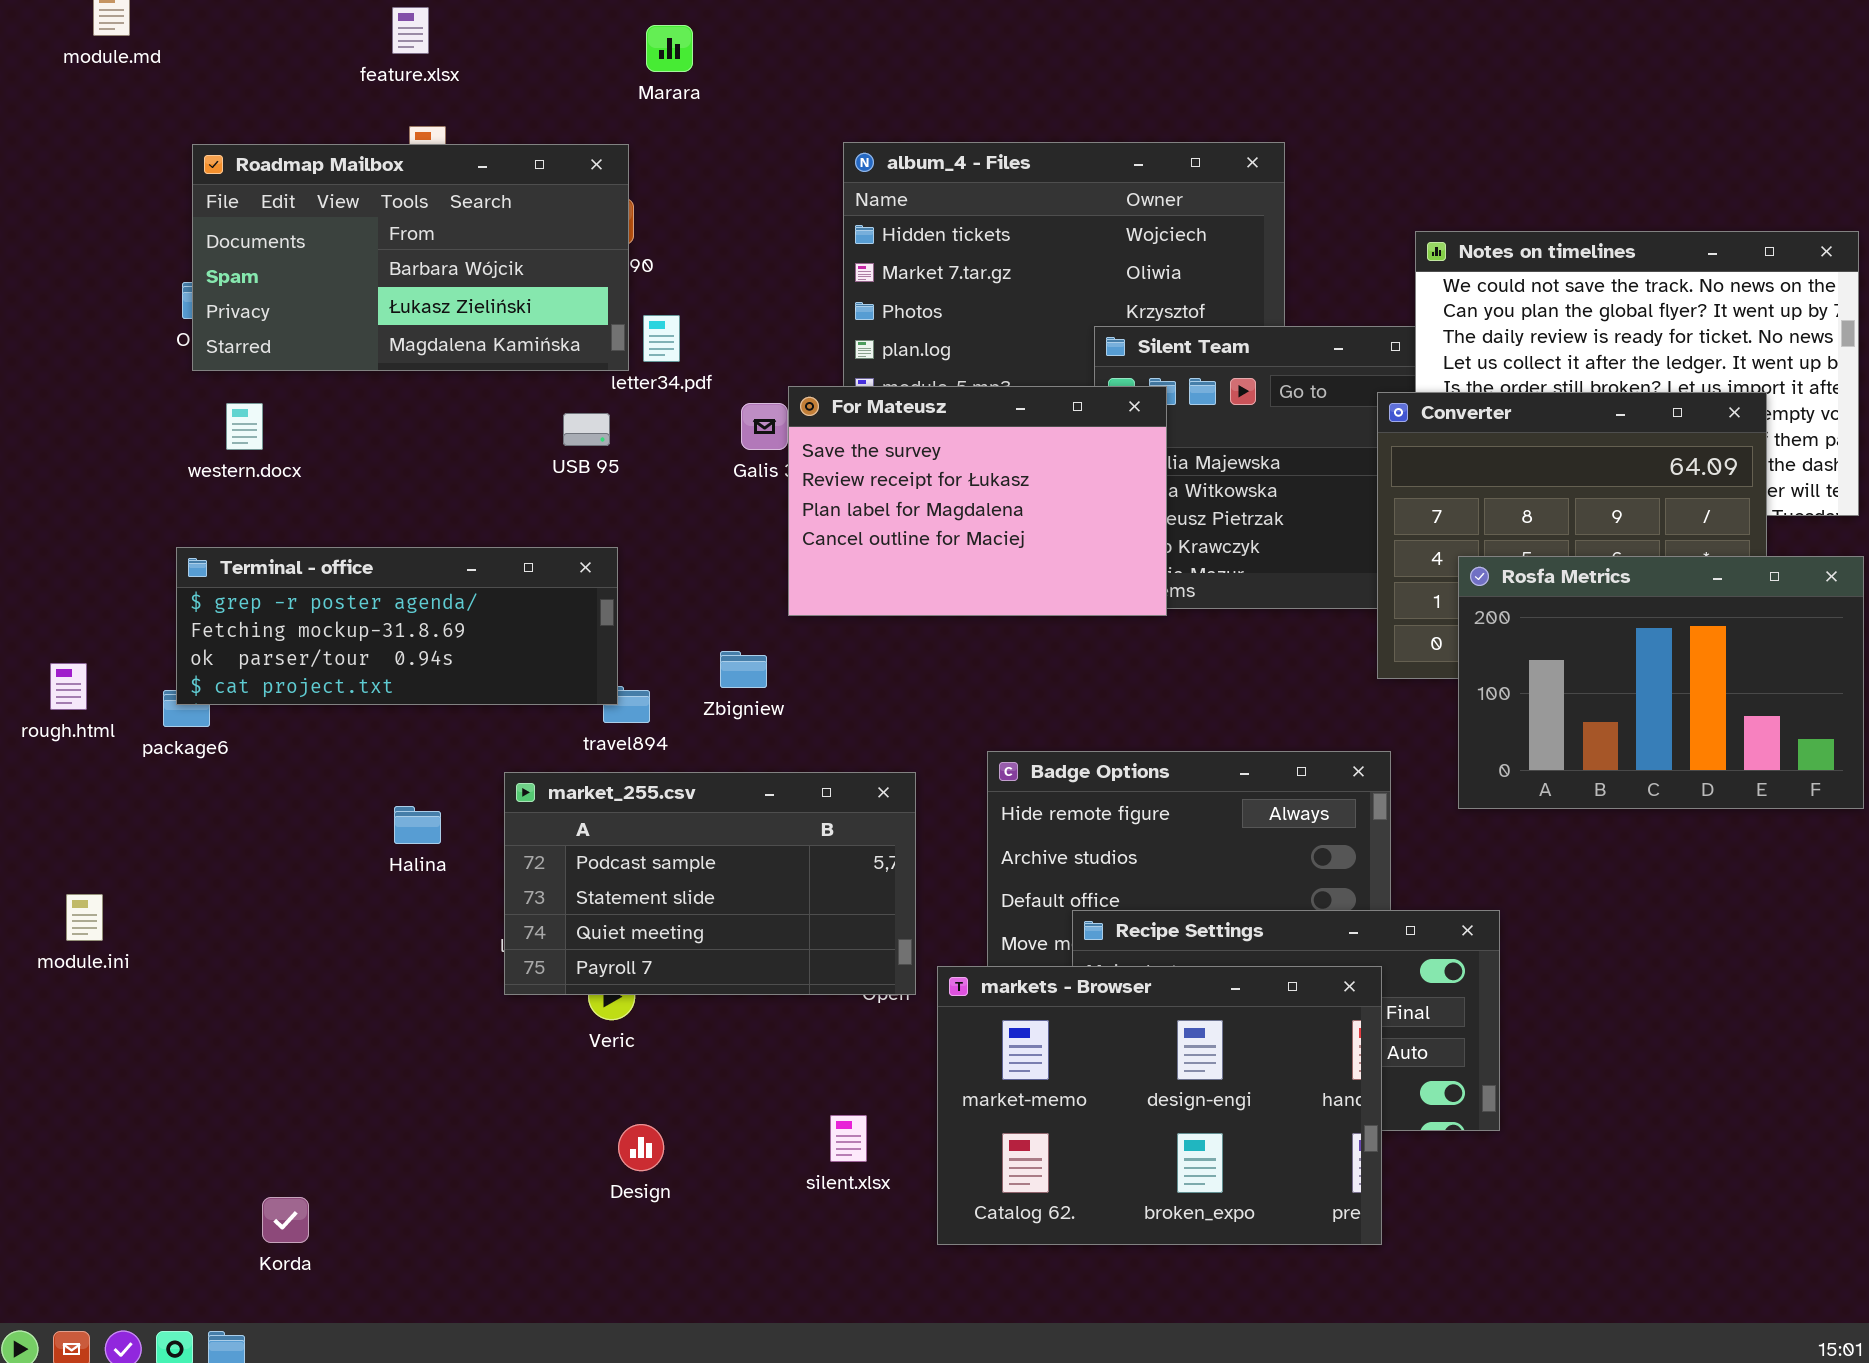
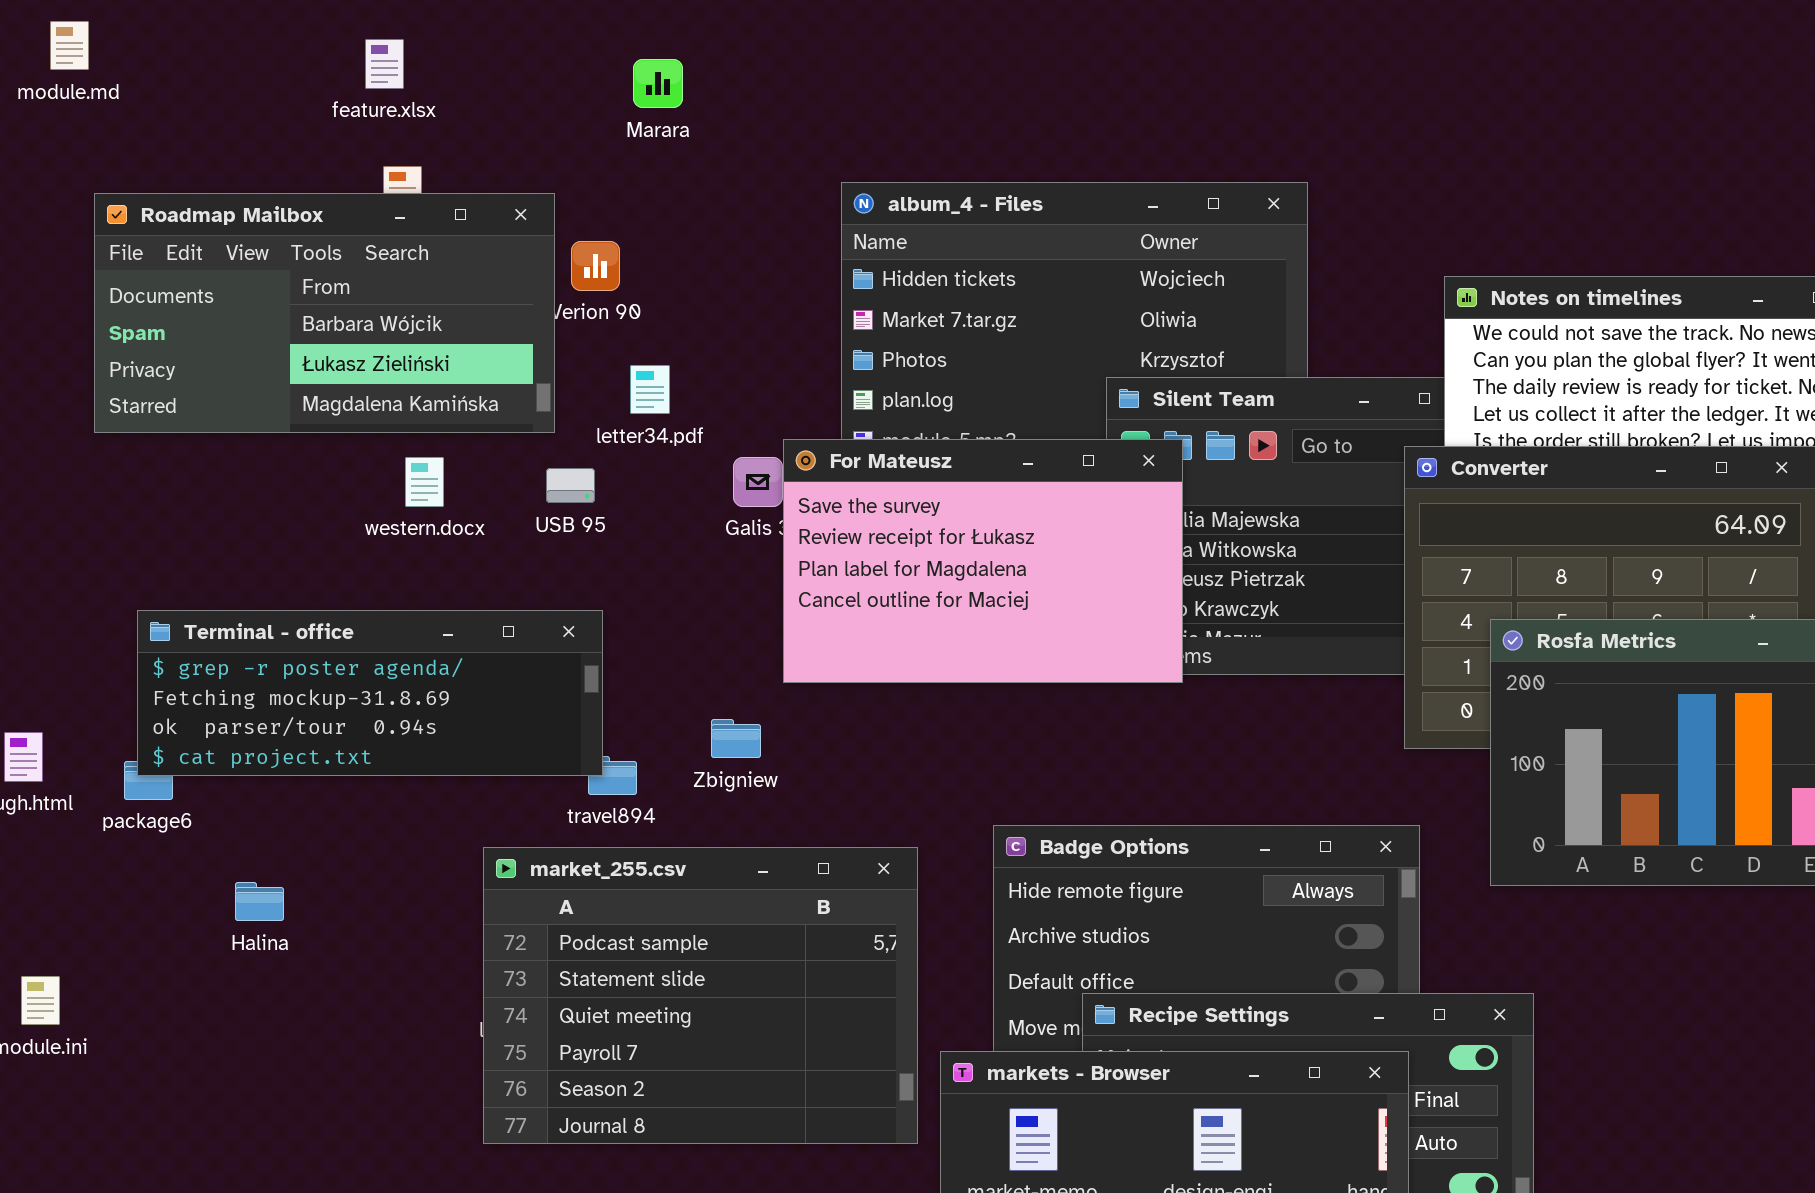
Roadmap Mailbox: [192,144,629,371] -> [94,193,555,433], moved
western.docx: [226,403,263,450] -> [405,457,444,507], moved
market_255.csv: [504,772,916,995] -> [483,847,918,1144], resized
Halina: [394,806,441,844] -> [235,882,284,921], moved

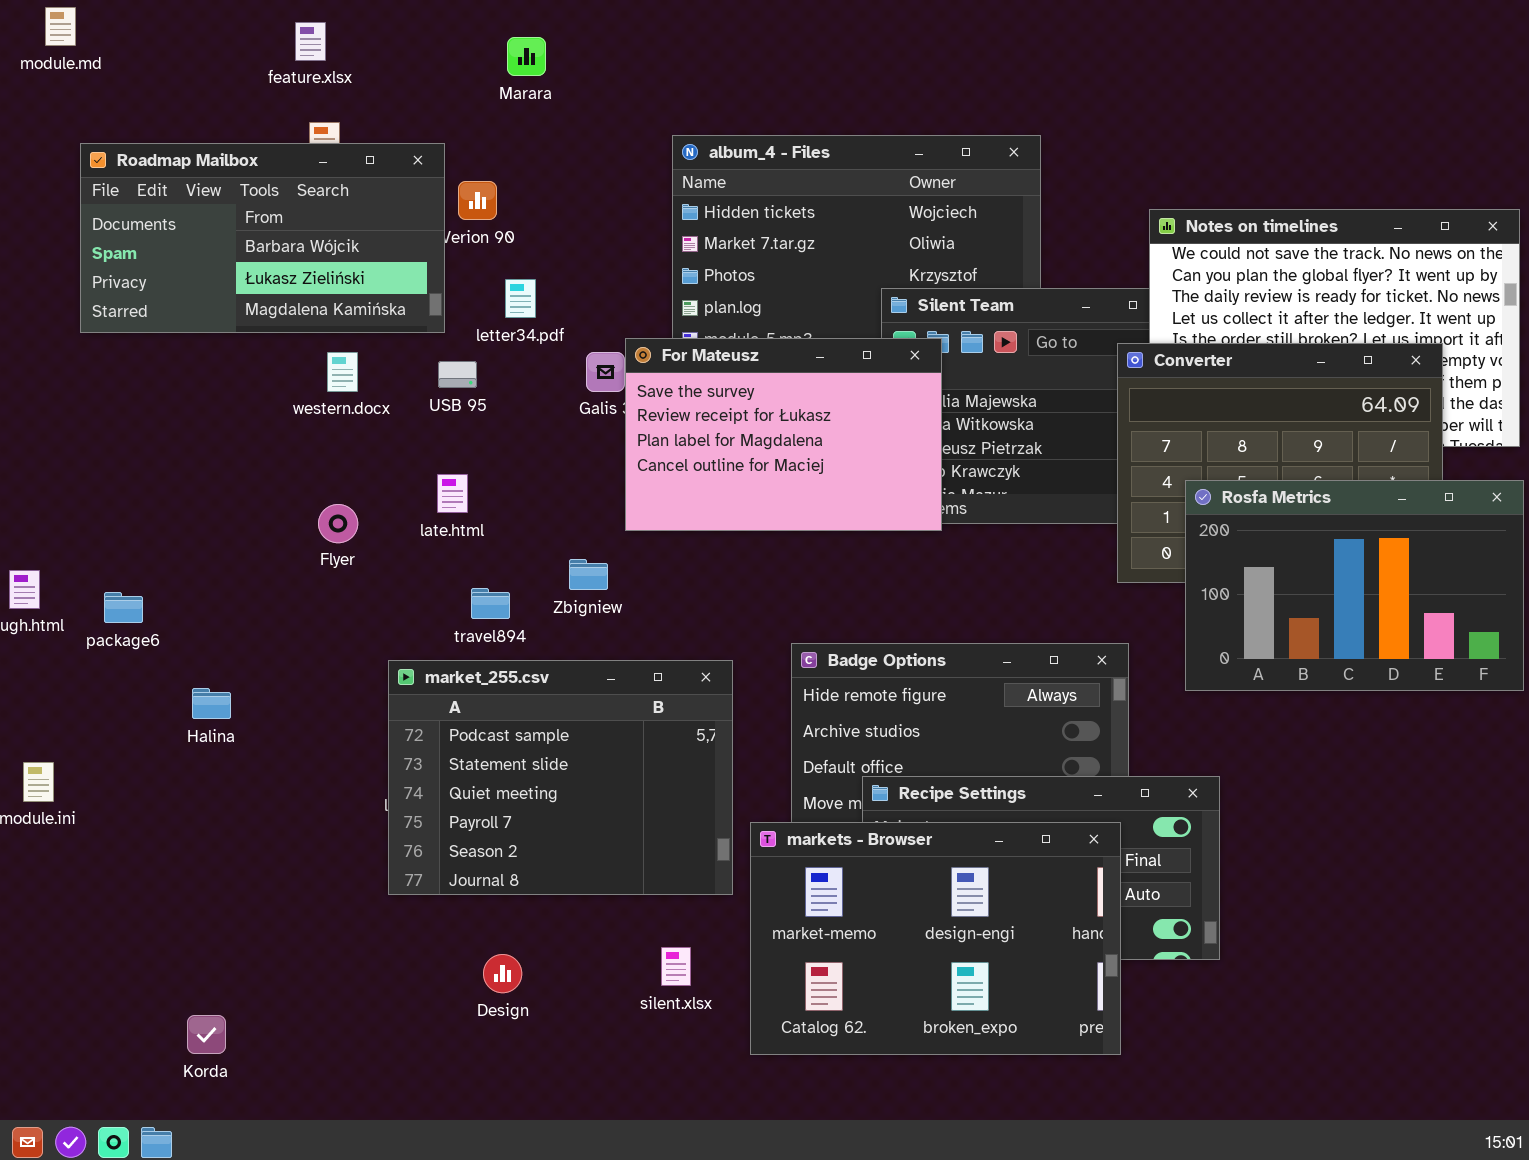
Terminal - office: [137,610,603,776] -> none, closed

